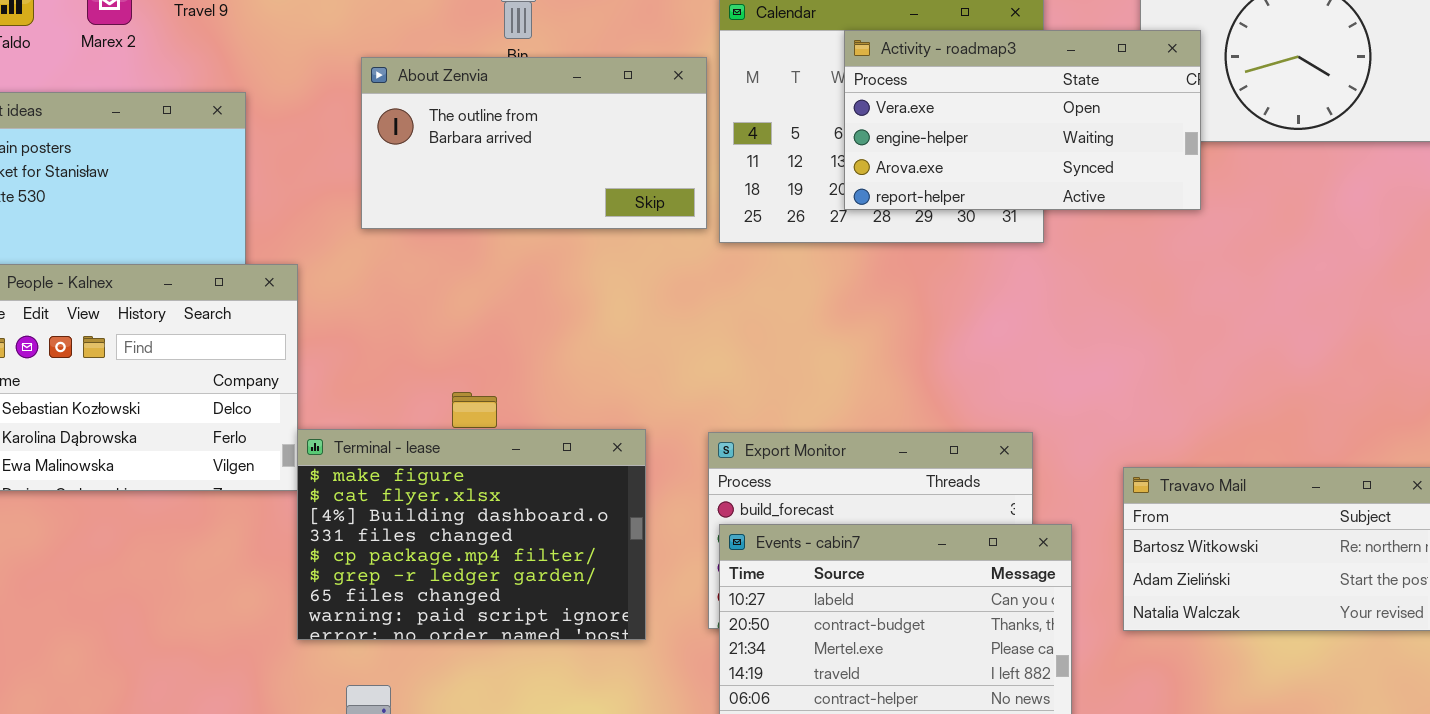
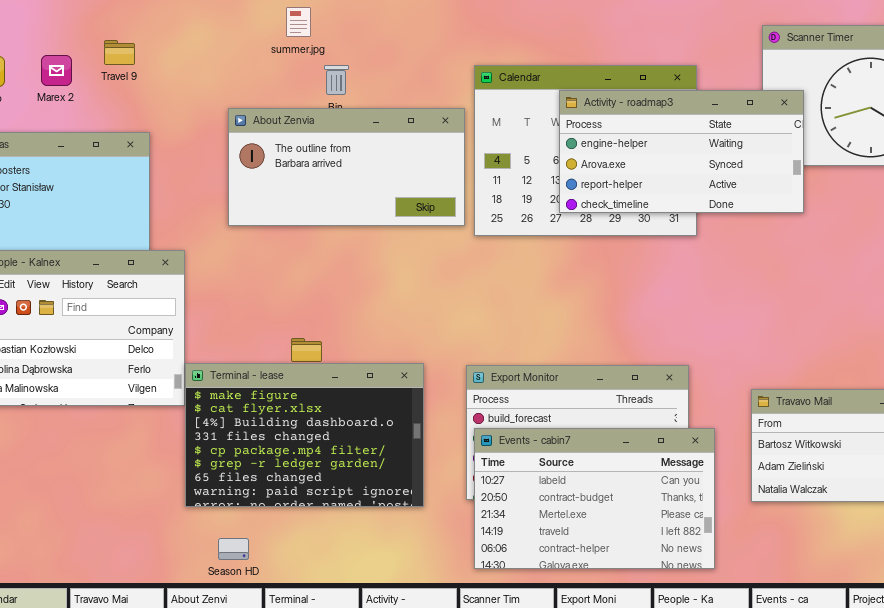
Activity - roadmap3: [844,30,1201,210] -> [559,90,804,213], scrolled down 1 row

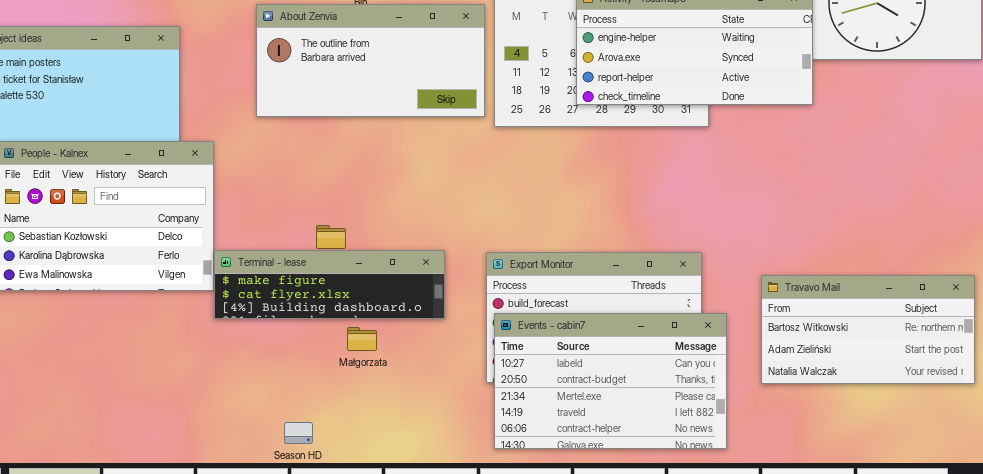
Terminal - lease: [185,363,424,507] -> [214,250,445,319], resized
Season HD: [218,538,249,560] -> [284,422,313,444], moved

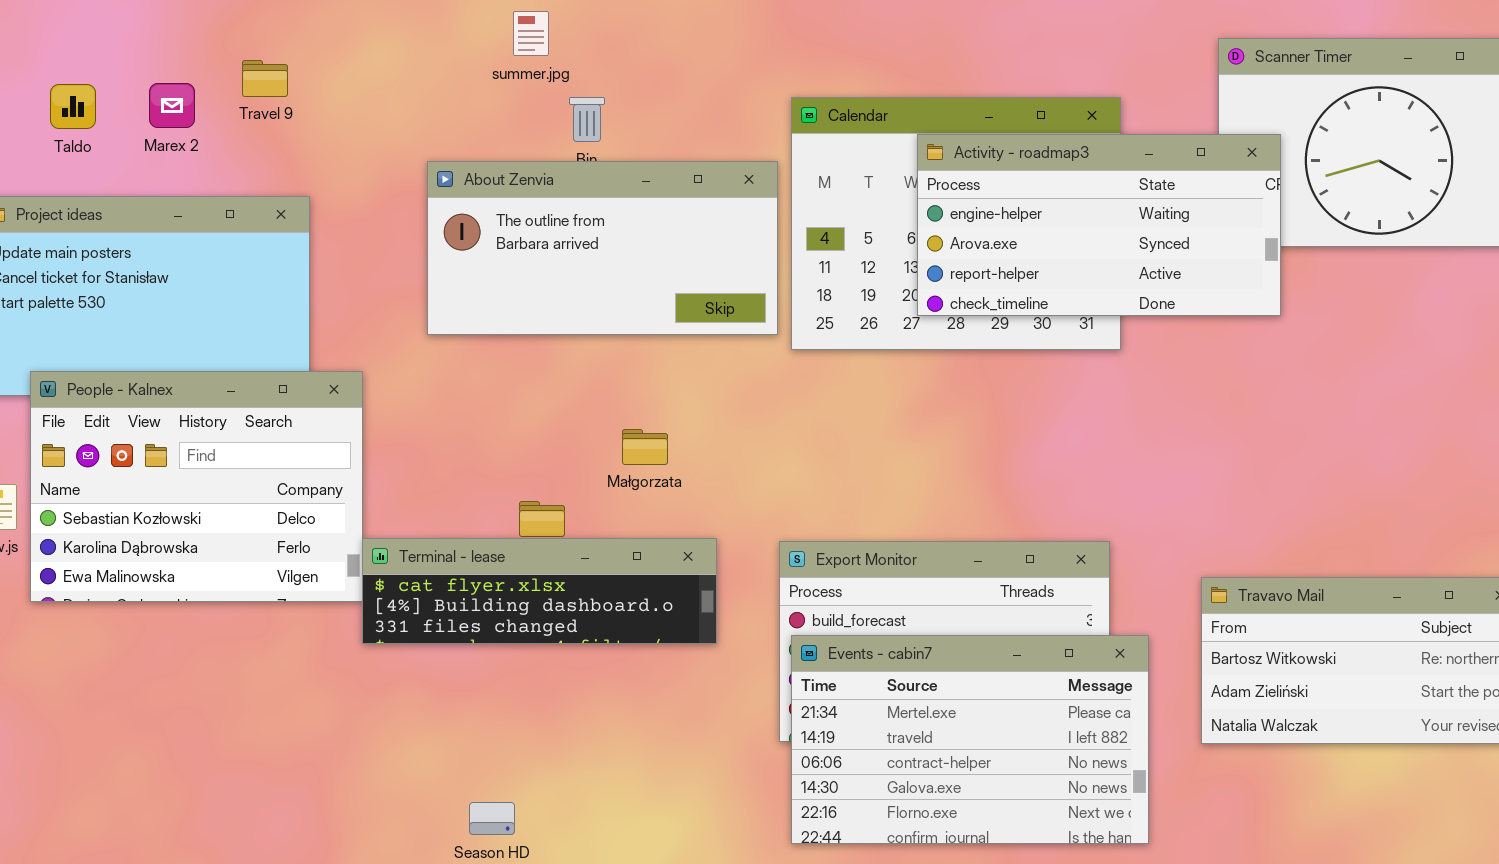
Terminal - lease: [214,250,445,319] -> [362,538,717,644], scrolled down 1 row
Events - cabin7: [494,313,727,449] -> [791,635,1149,844], scrolled down 2 rows
Małgorzata: [347,327,377,351] -> [622,429,668,465], moved

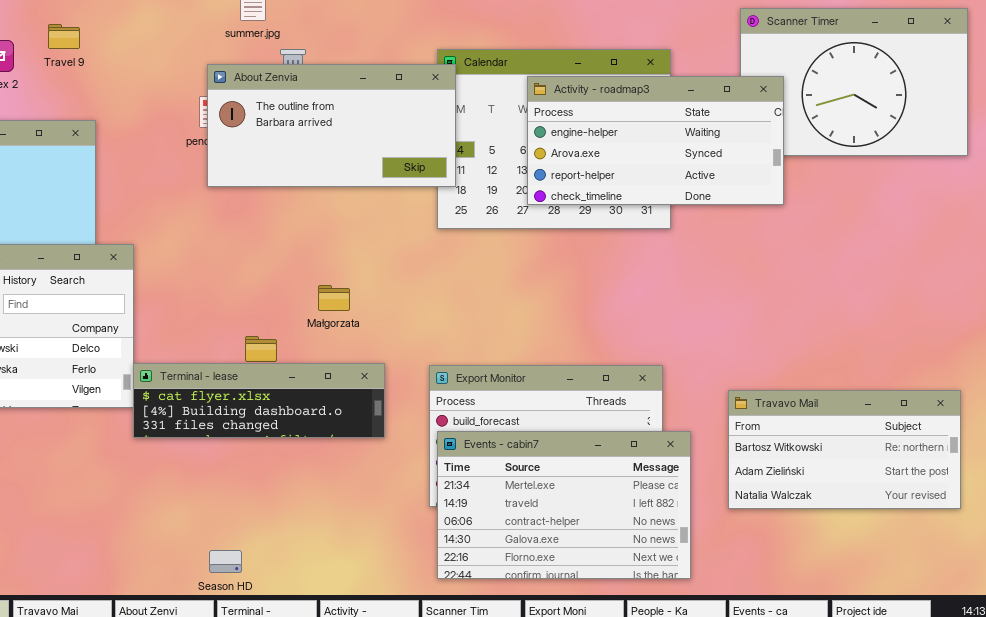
About Zenvia: [427,161,778,335] -> [207,64,456,187], moved

